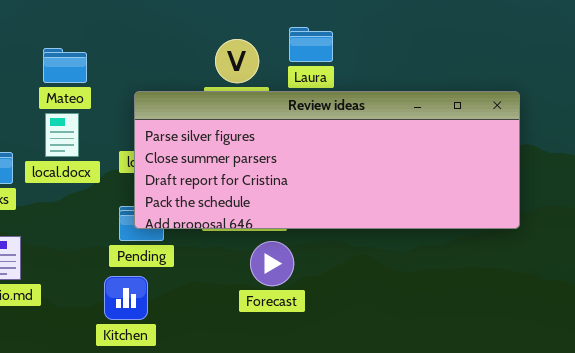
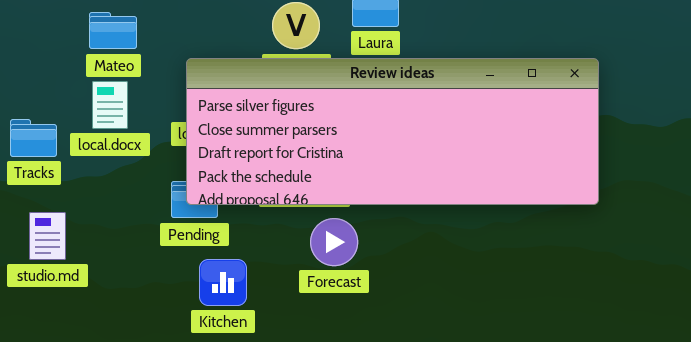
Kitchen: [104,276,148,320] -> [199,259,247,306], moved

